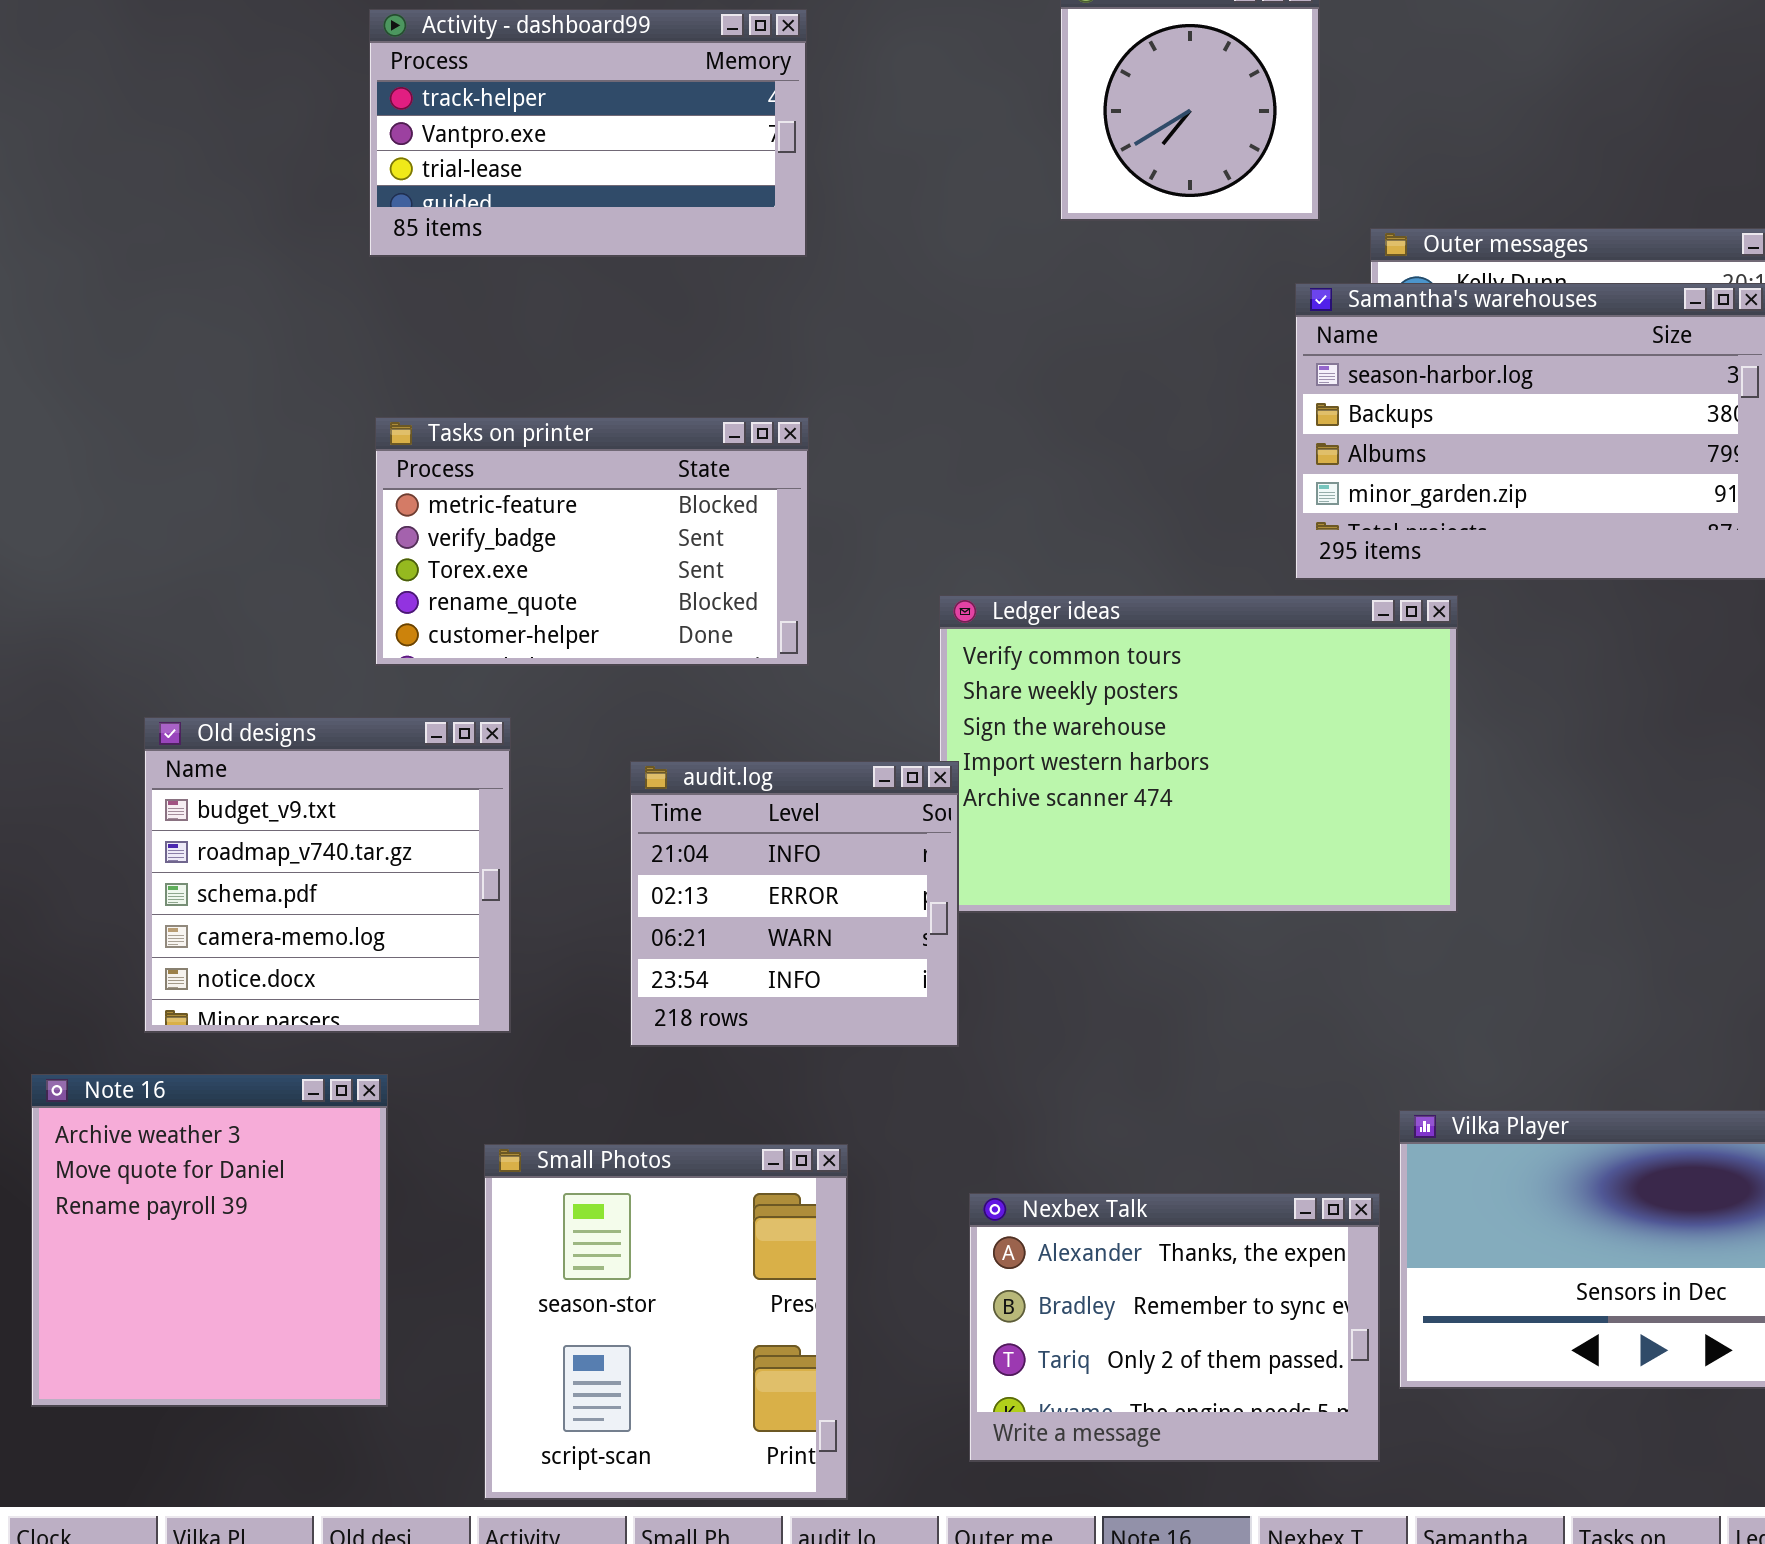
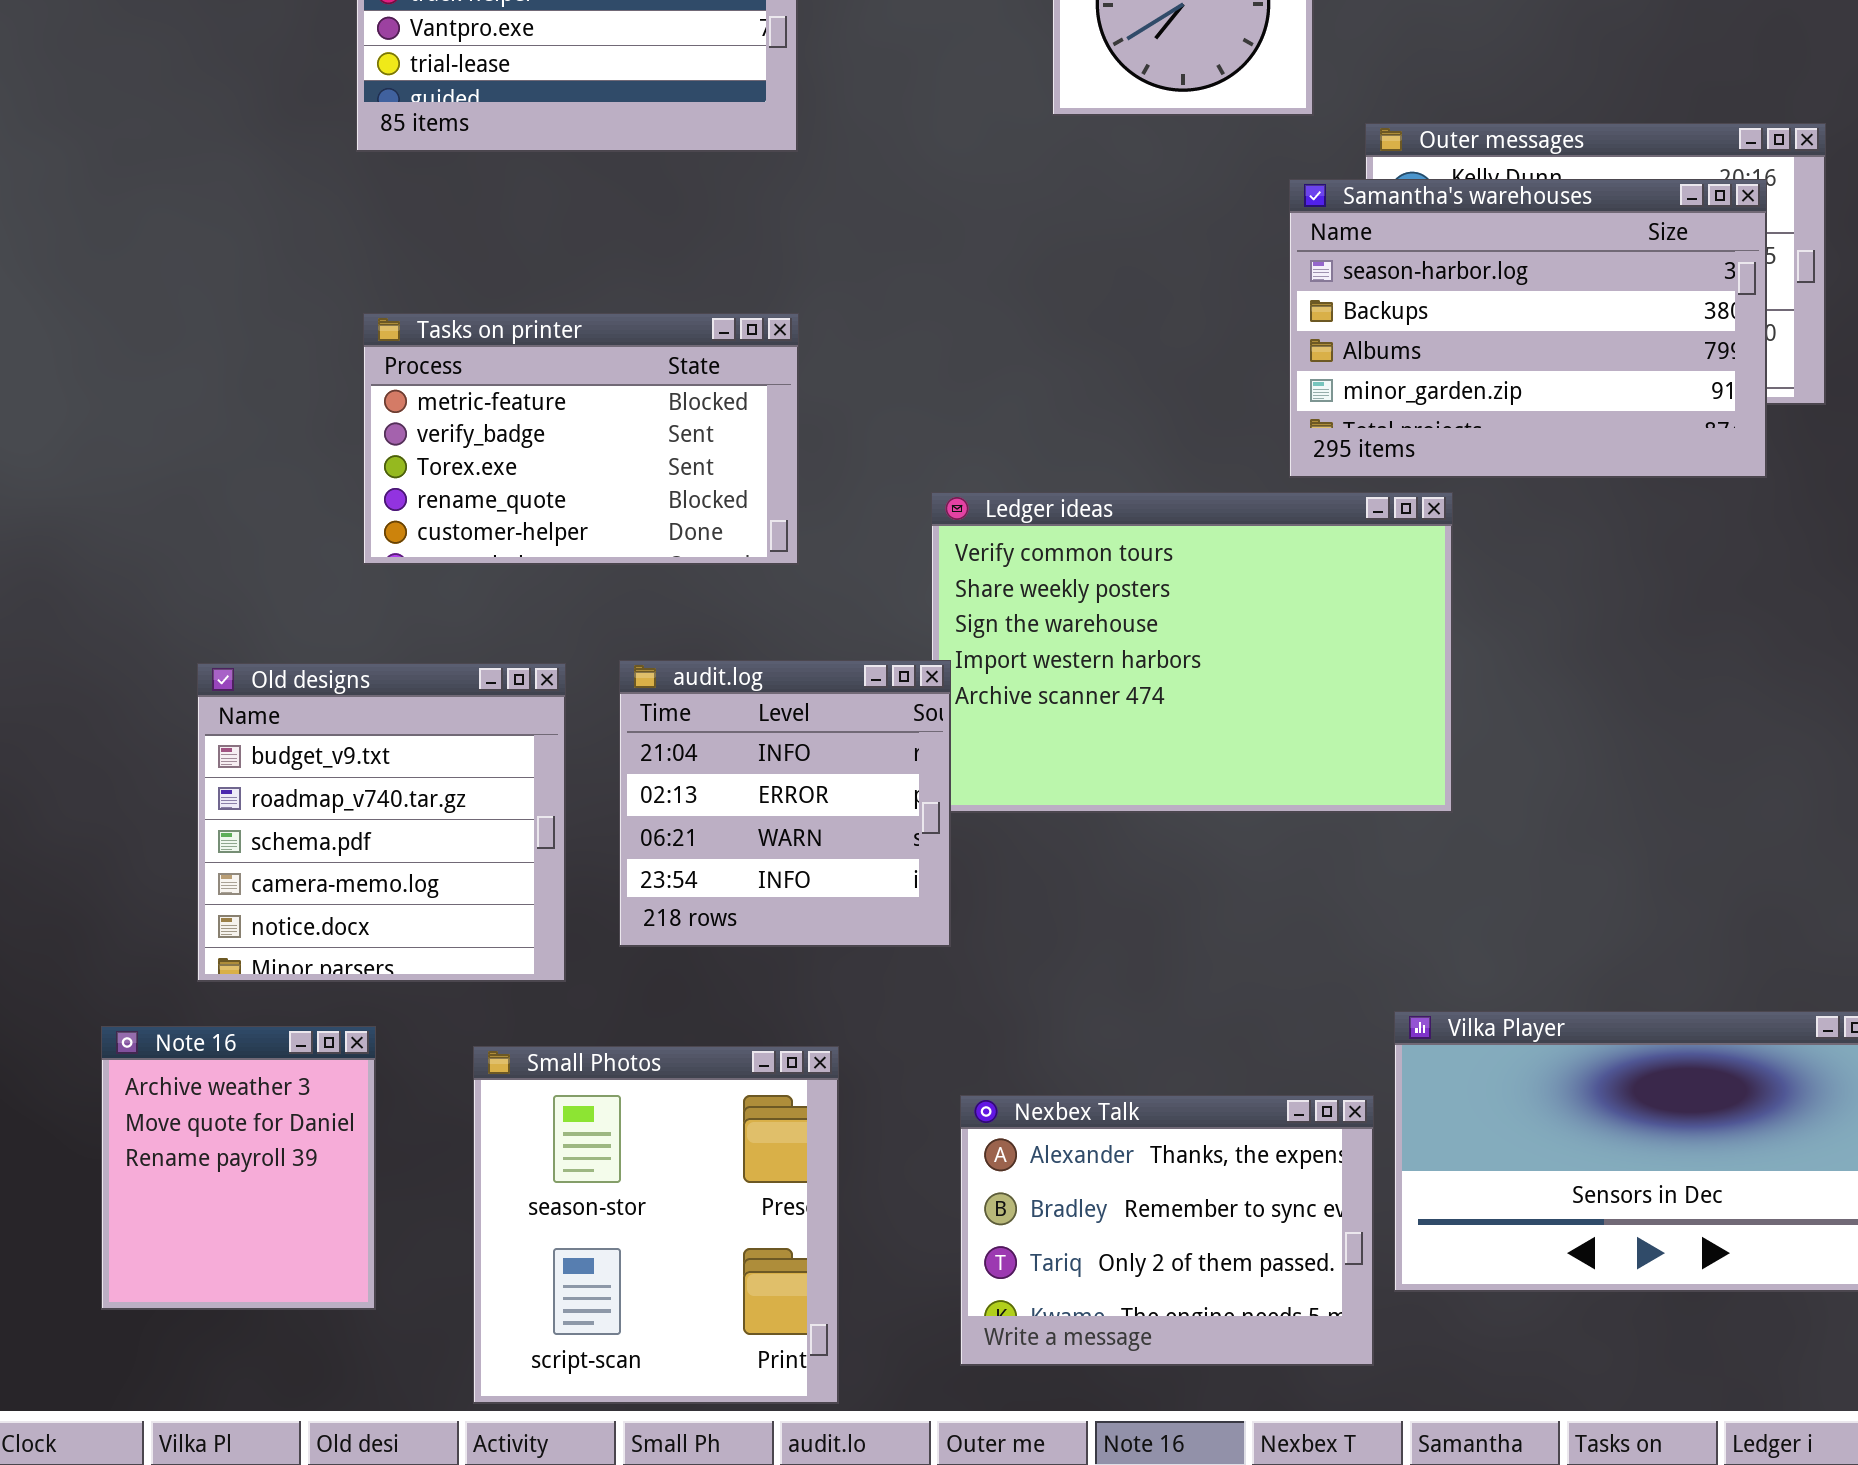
Old designs: [144,717,511,1033] -> [197,663,566,982], moved
Note 16: [31,1074,388,1407] -> [101,1026,376,1310], resized

